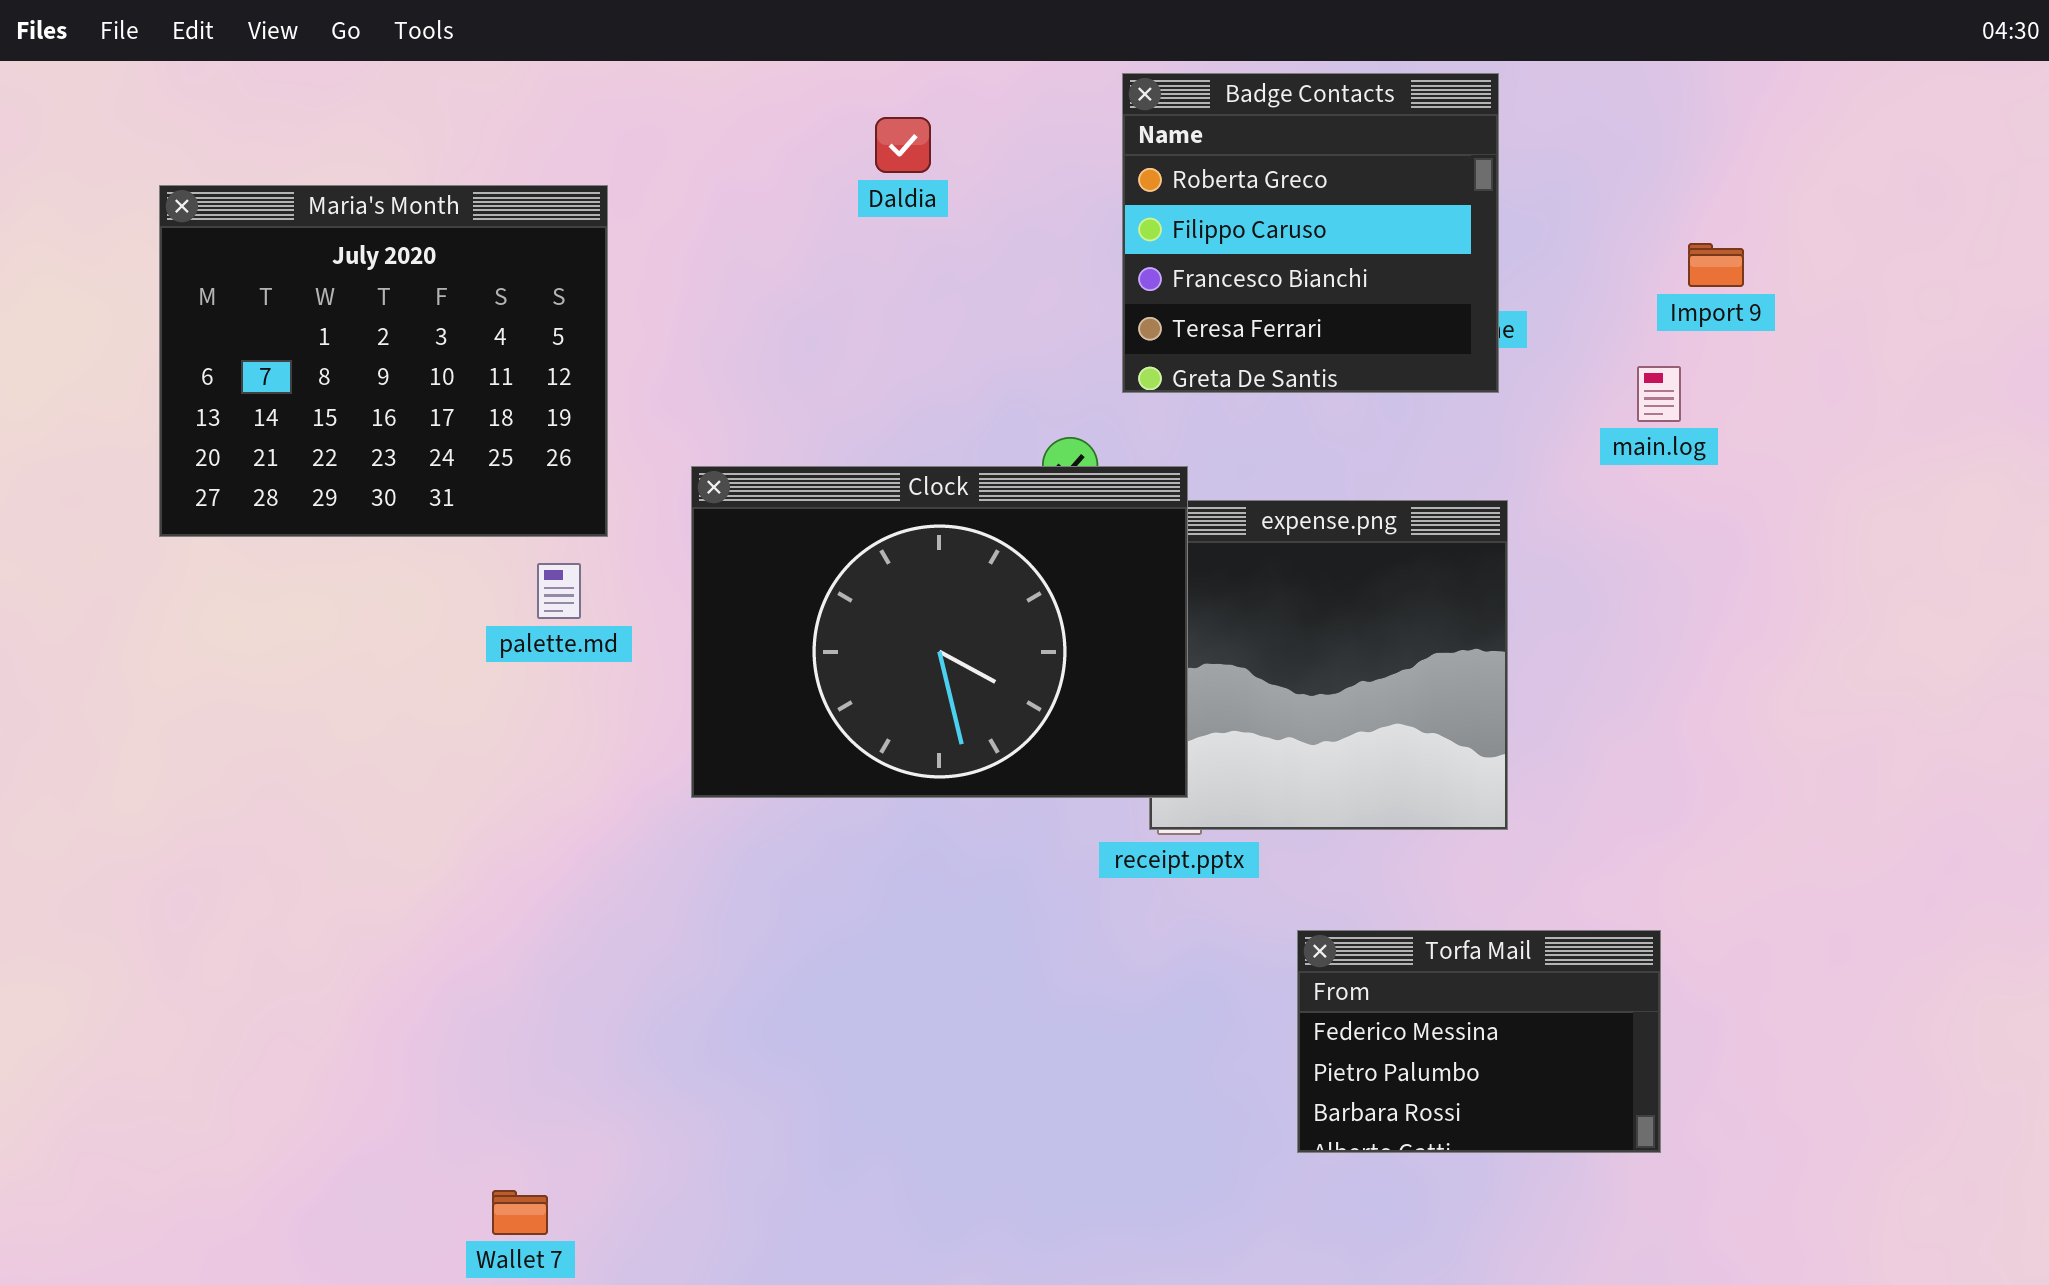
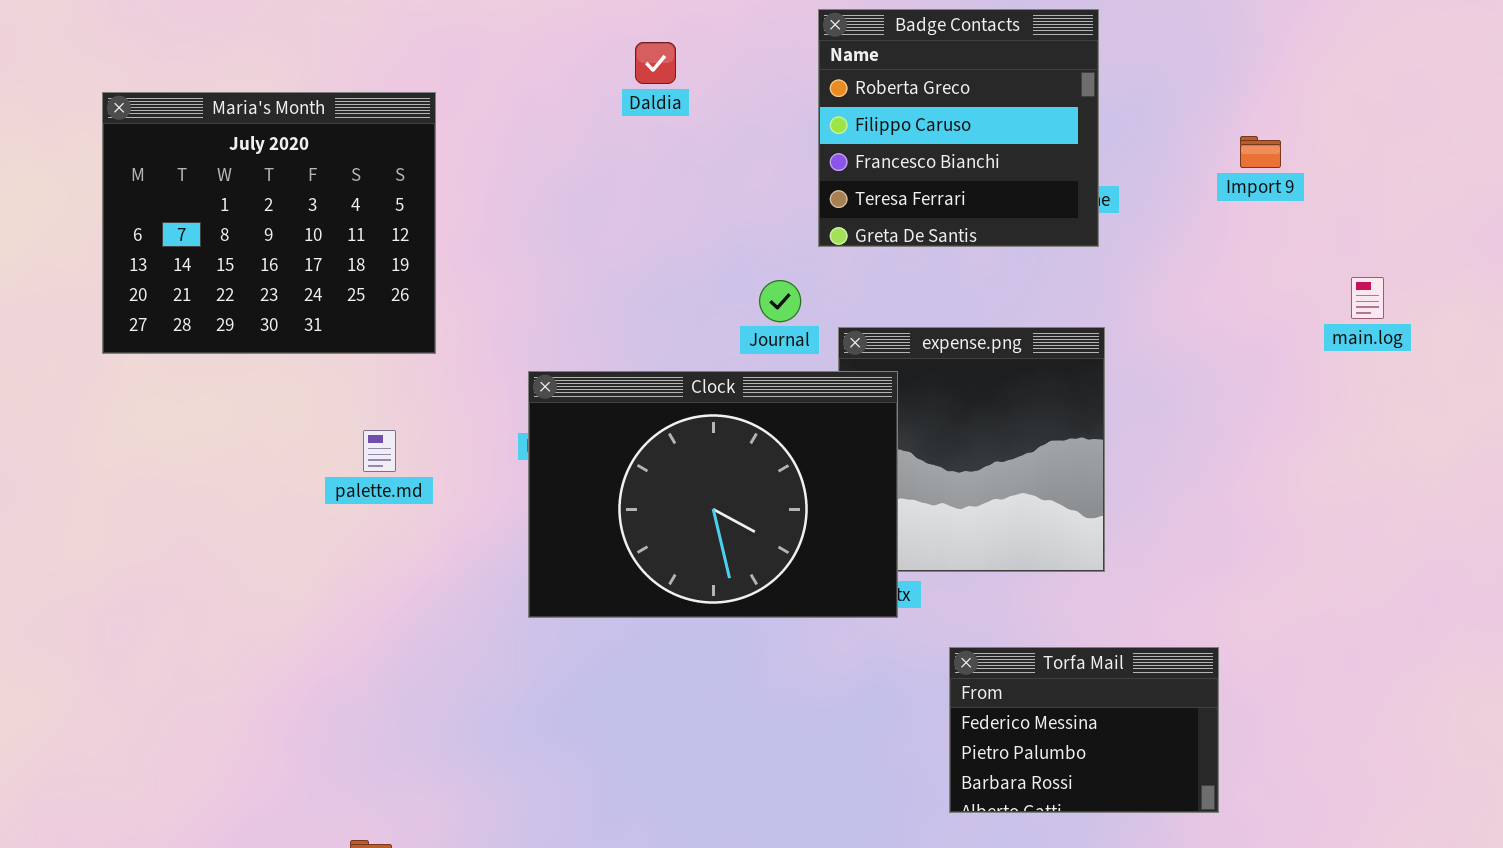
main.log: [1637,366,1681,422] -> [1351,277,1384,319], moved
Clock: [691,466,1188,798] -> [528,371,898,618], moved
palette.md: [537,563,581,619] -> [363,430,396,472], moved

